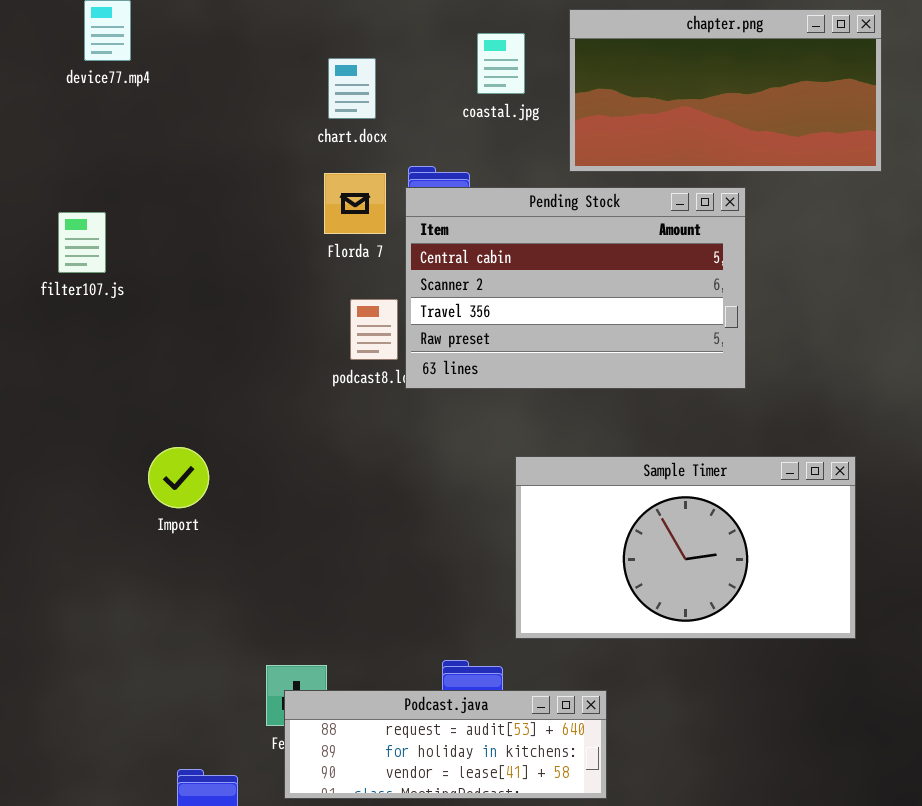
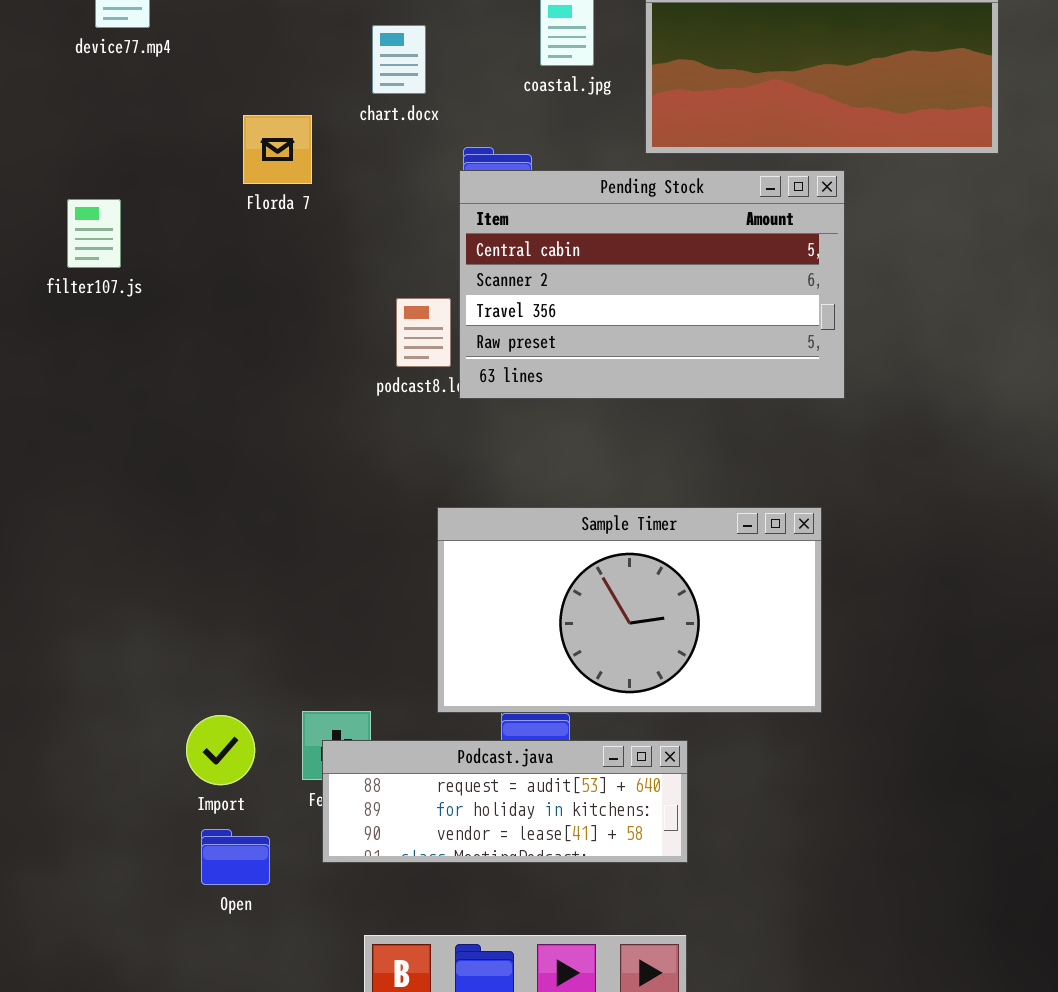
Florda 7: [324,173,386,234] -> [243,115,312,184], moved
Import: [148,447,209,508] -> [186,715,255,785], moved
Sample Timer: [515,456,856,639] -> [437,507,822,713], moved

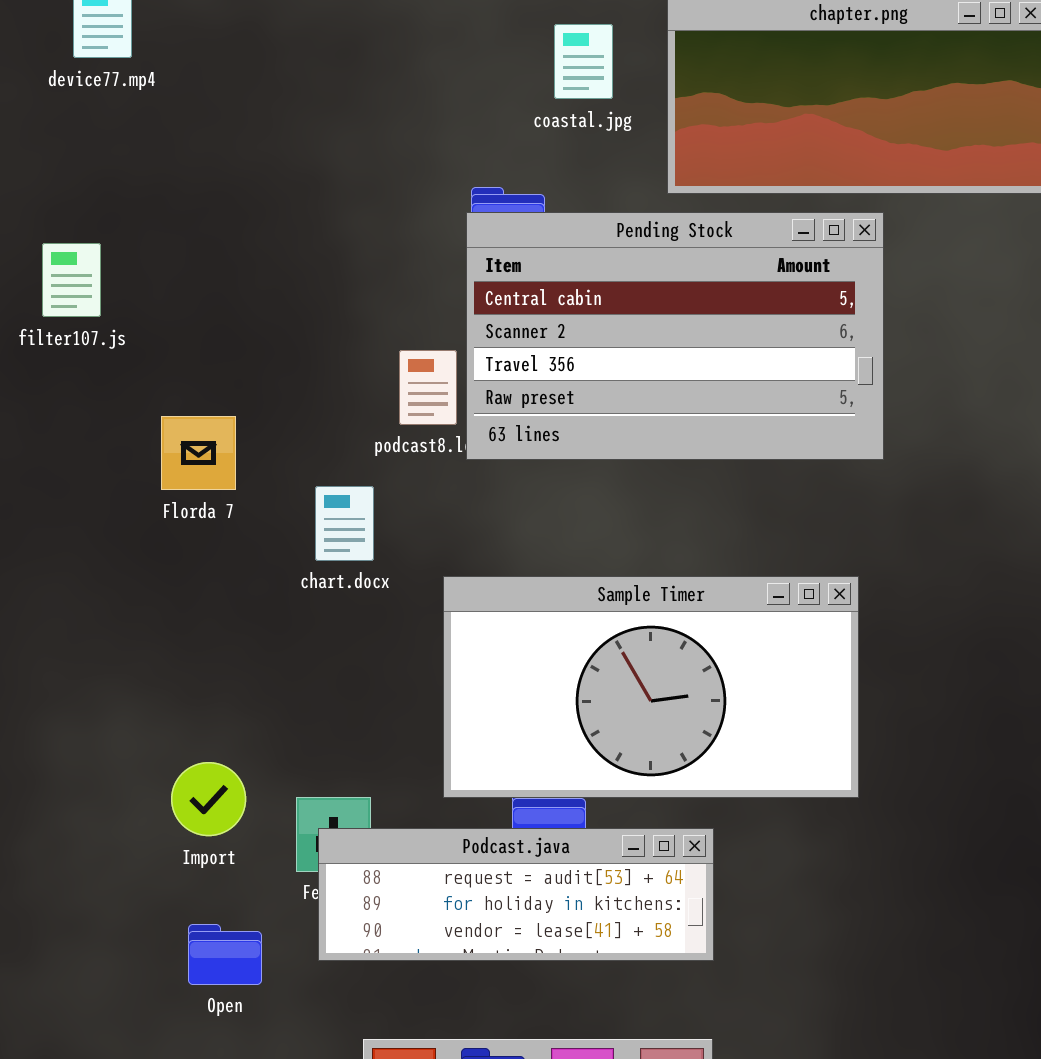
chart.docx: [372,25,426,94] -> [315,486,374,561], moved
Florda 7: [243,115,312,184] -> [161,416,236,490], moved
Import: [186,715,255,785] -> [171,762,246,836], moved

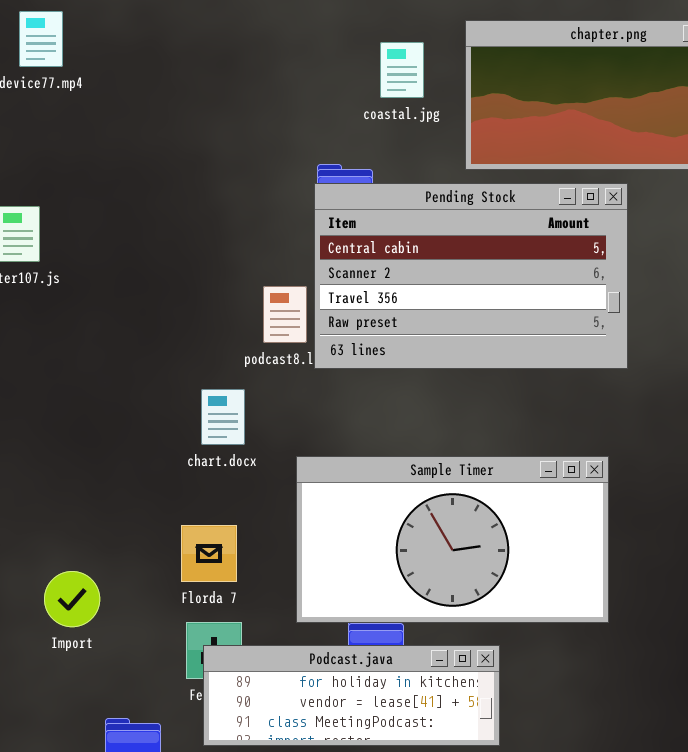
Florda 7: [161,416,236,490] -> [181,525,237,582], moved
Import: [171,762,246,836] -> [44,571,100,627], moved
Podcast.java: [318,828,714,961] -> [203,645,500,746], scrolled down 1 row

